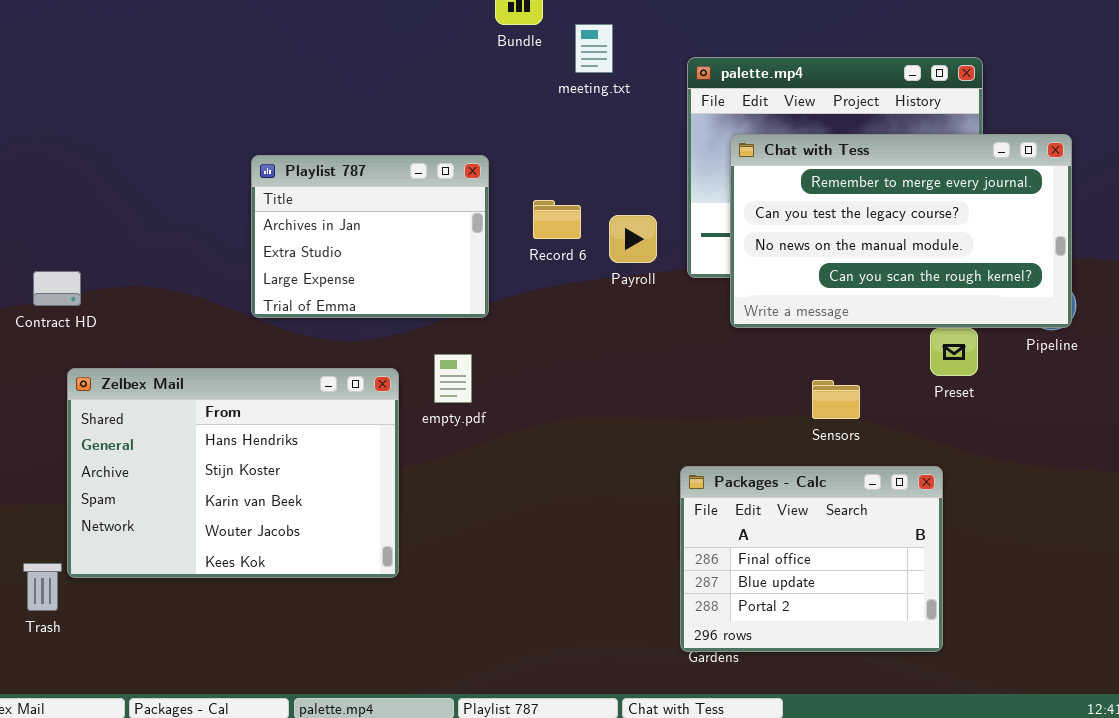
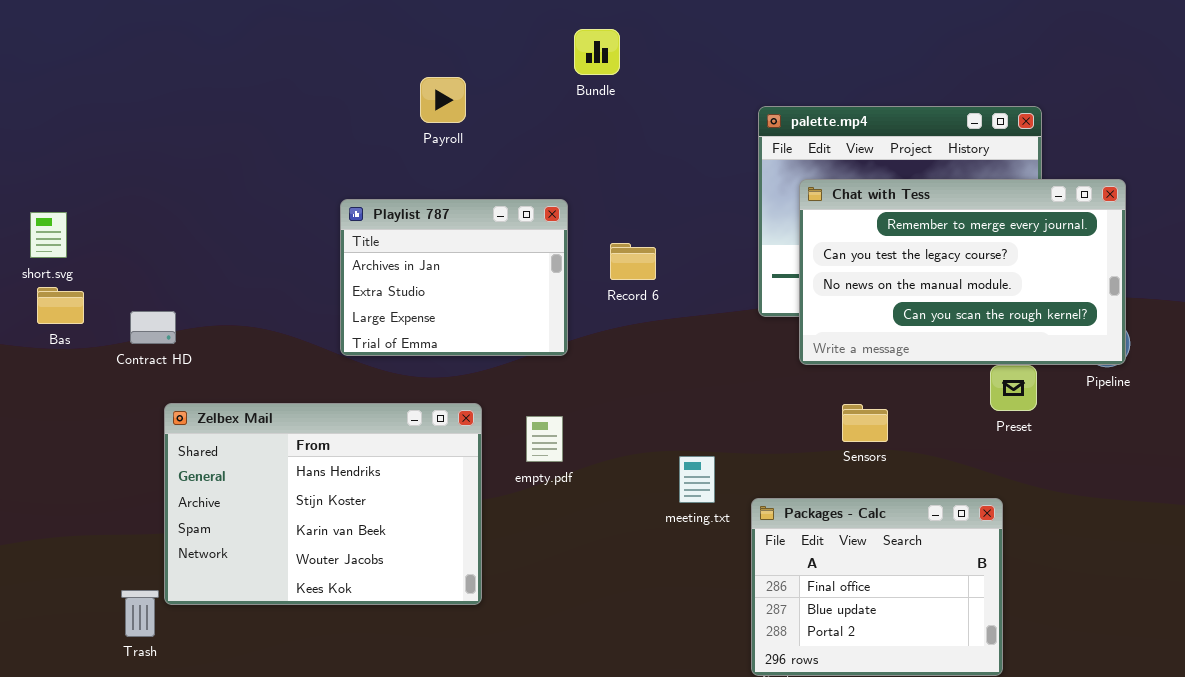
meeting.txt: [575,24,613,73] -> [679,456,715,503], moved
Payroll: [609,215,657,263] -> [420,77,466,123], moved
empty.pdf: [434,354,472,403] -> [526,416,563,462], moved
Sensors: [812,380,860,419] -> [842,404,888,442], moved

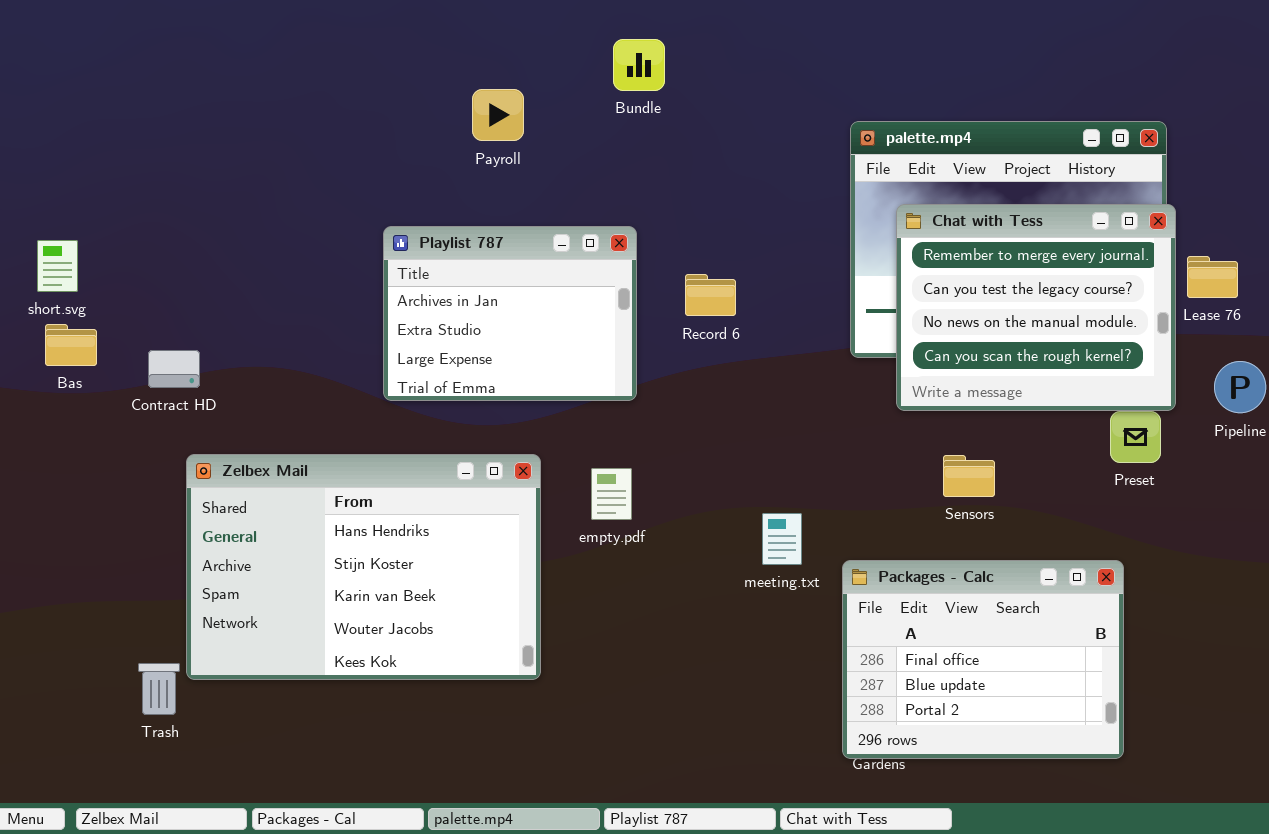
Bundle: [574,29,620,75] -> [613,39,665,91], moved
Chat with Tess: [799,179,1126,365] -> [896,204,1176,411], resized

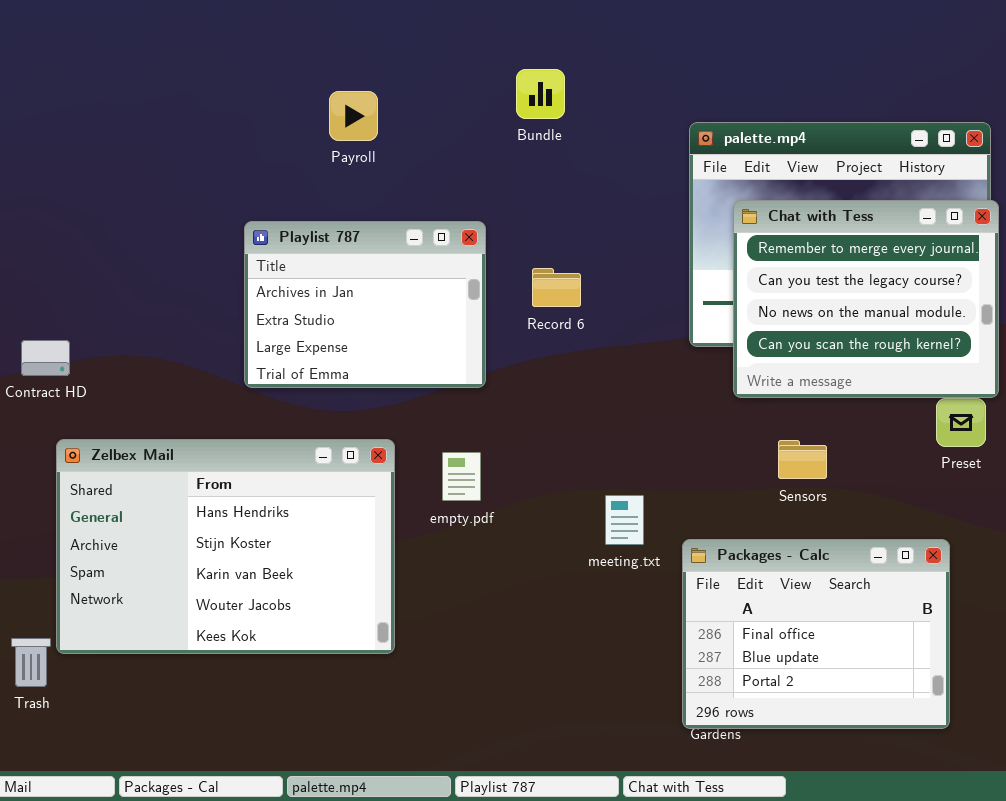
Bundle: [613,39,665,91] -> [516,69,565,119], moved

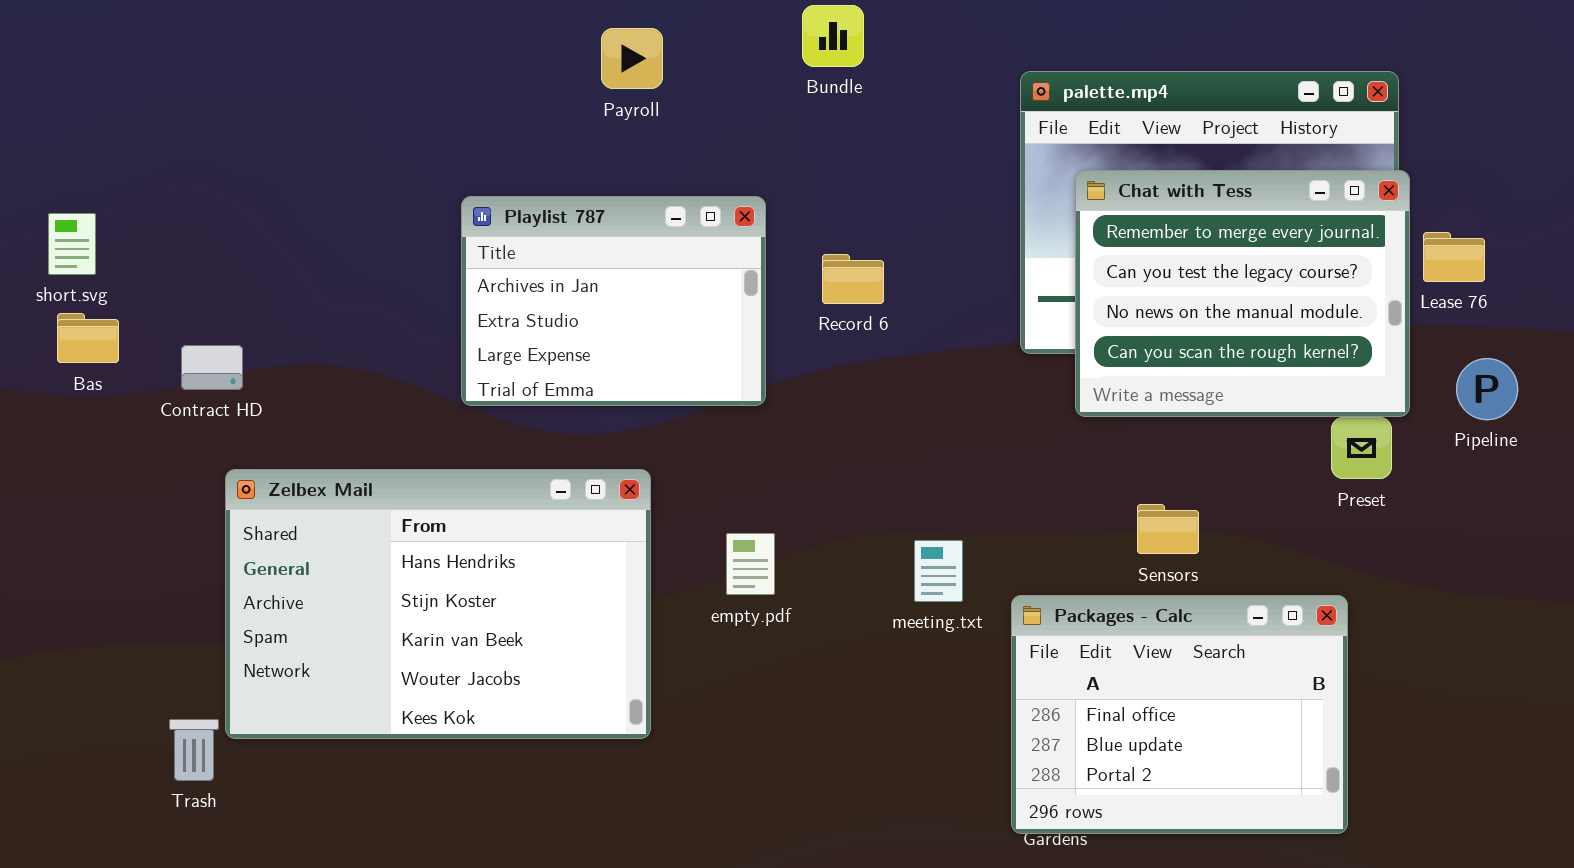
Payroll: [329,91,378,141] -> [601,28,663,89], moved
Sensors: [778,440,827,479] -> [1137,504,1199,554], moved
empty.pdf: [442,452,481,501] -> [726,533,775,595], moved

